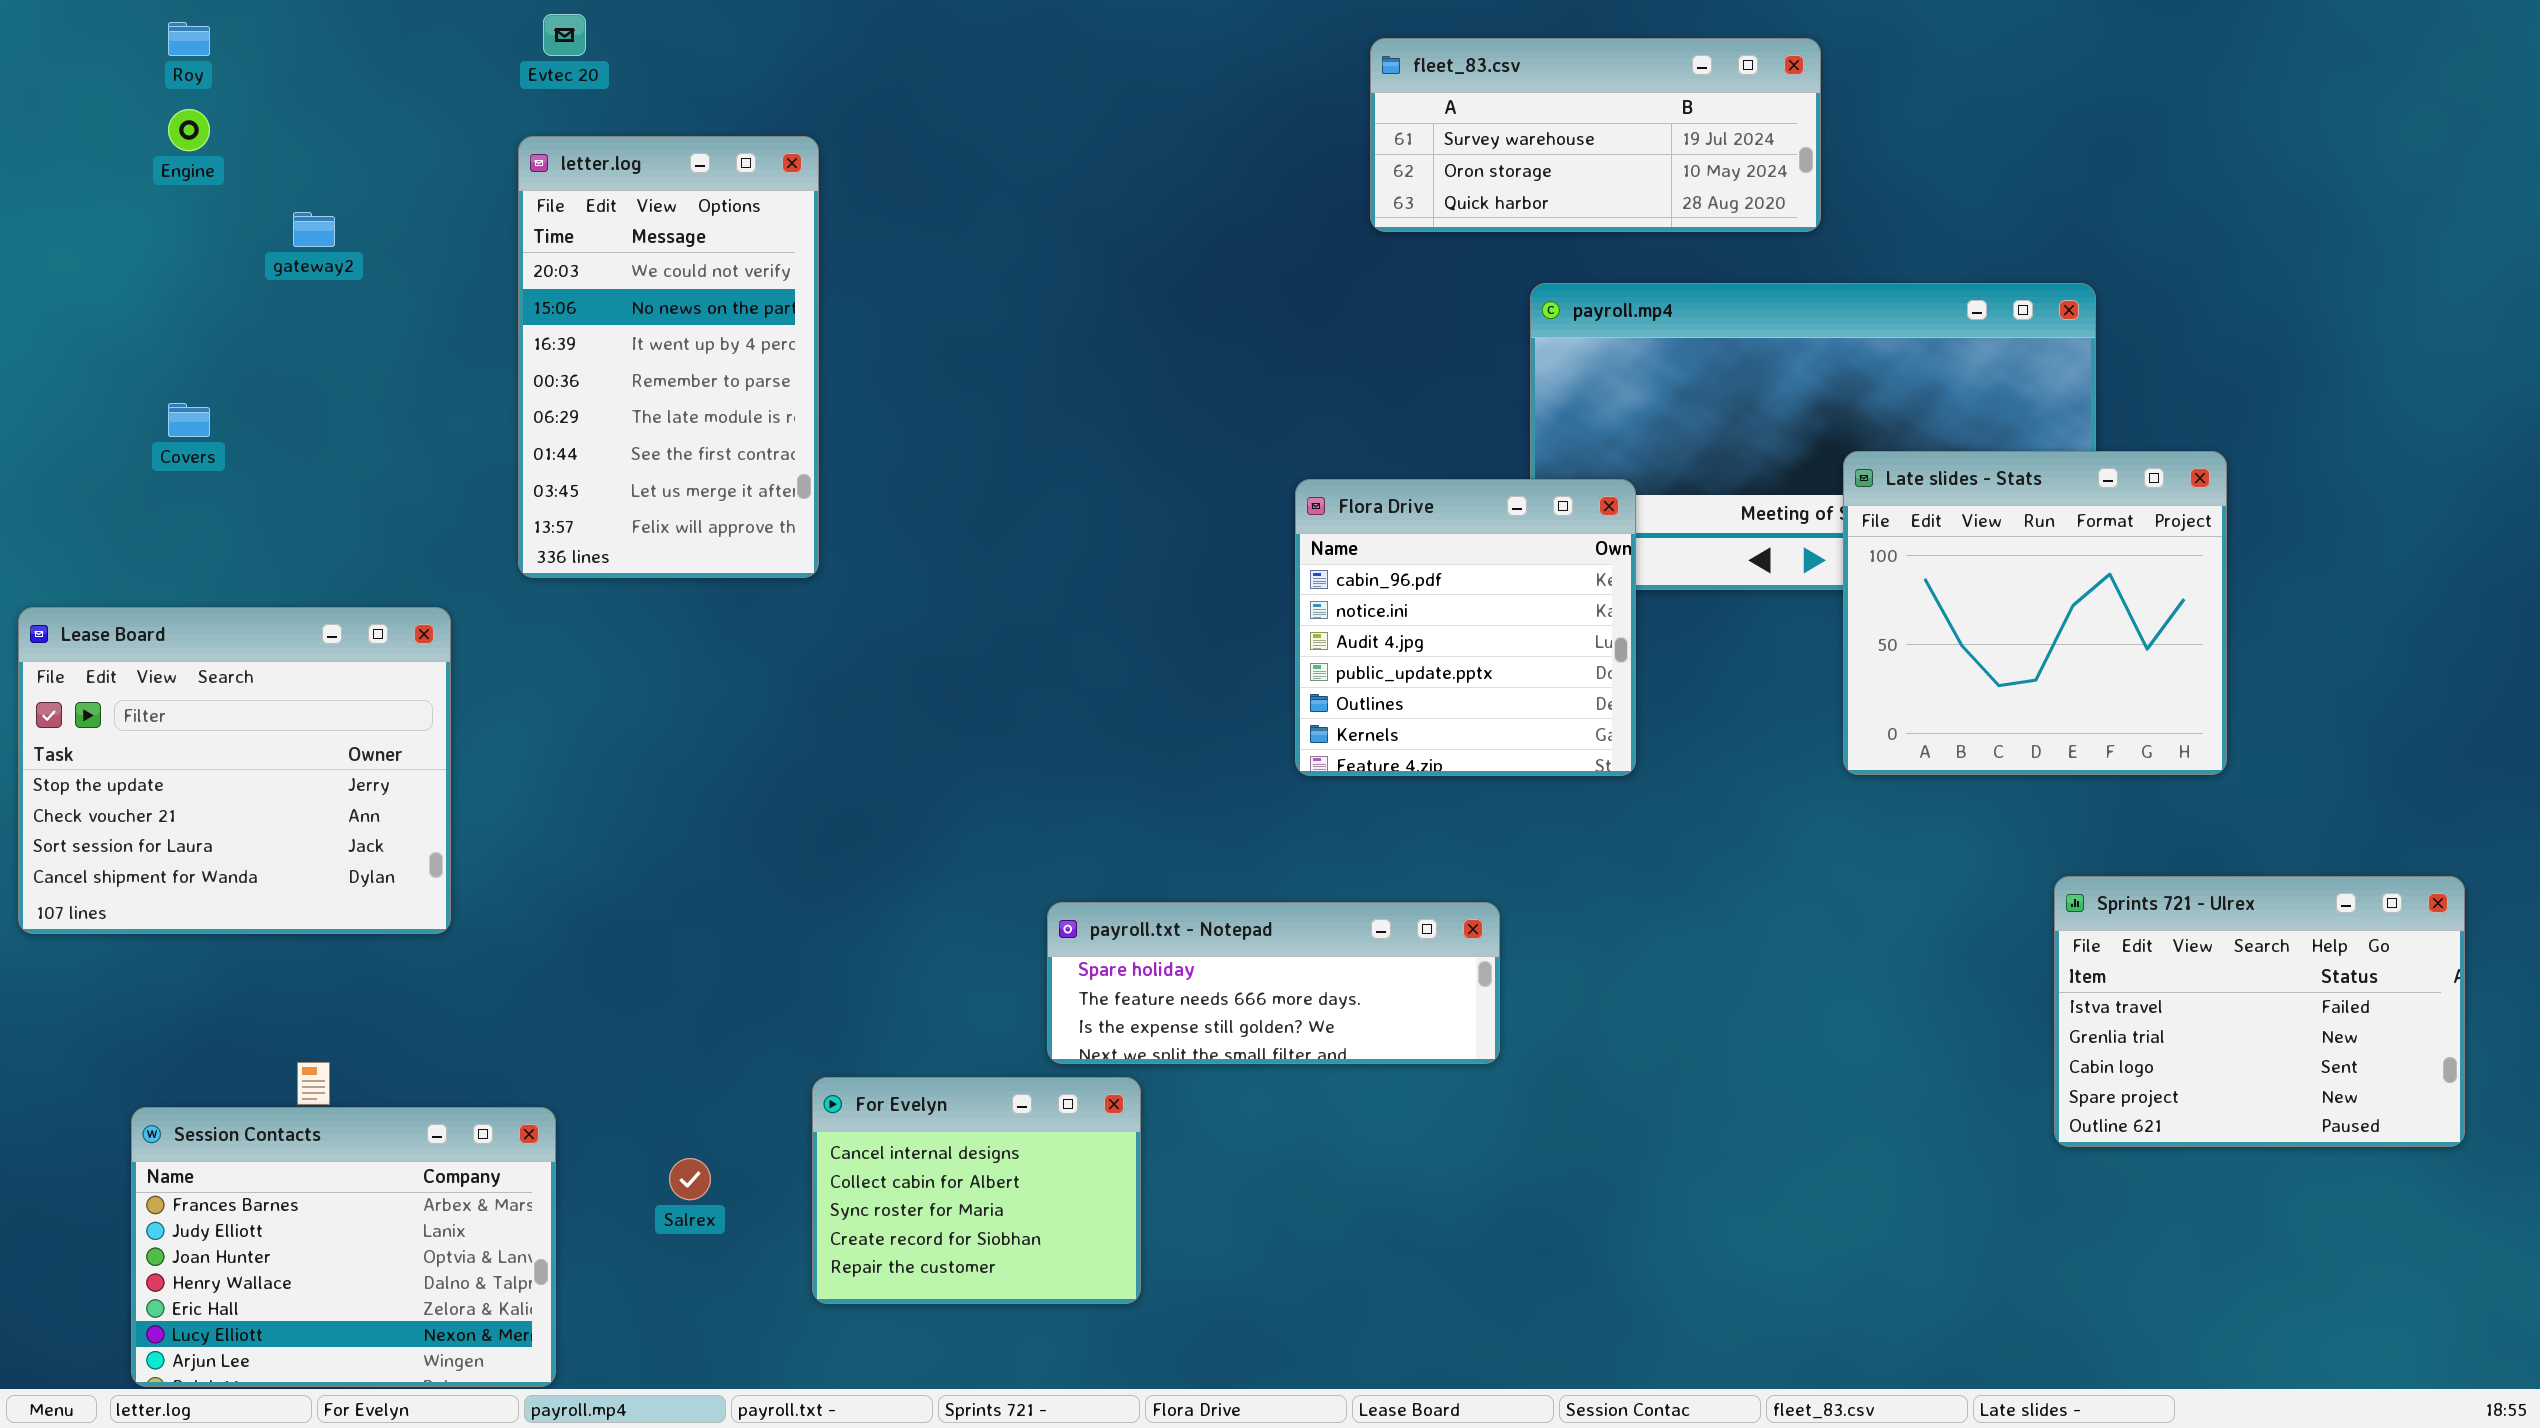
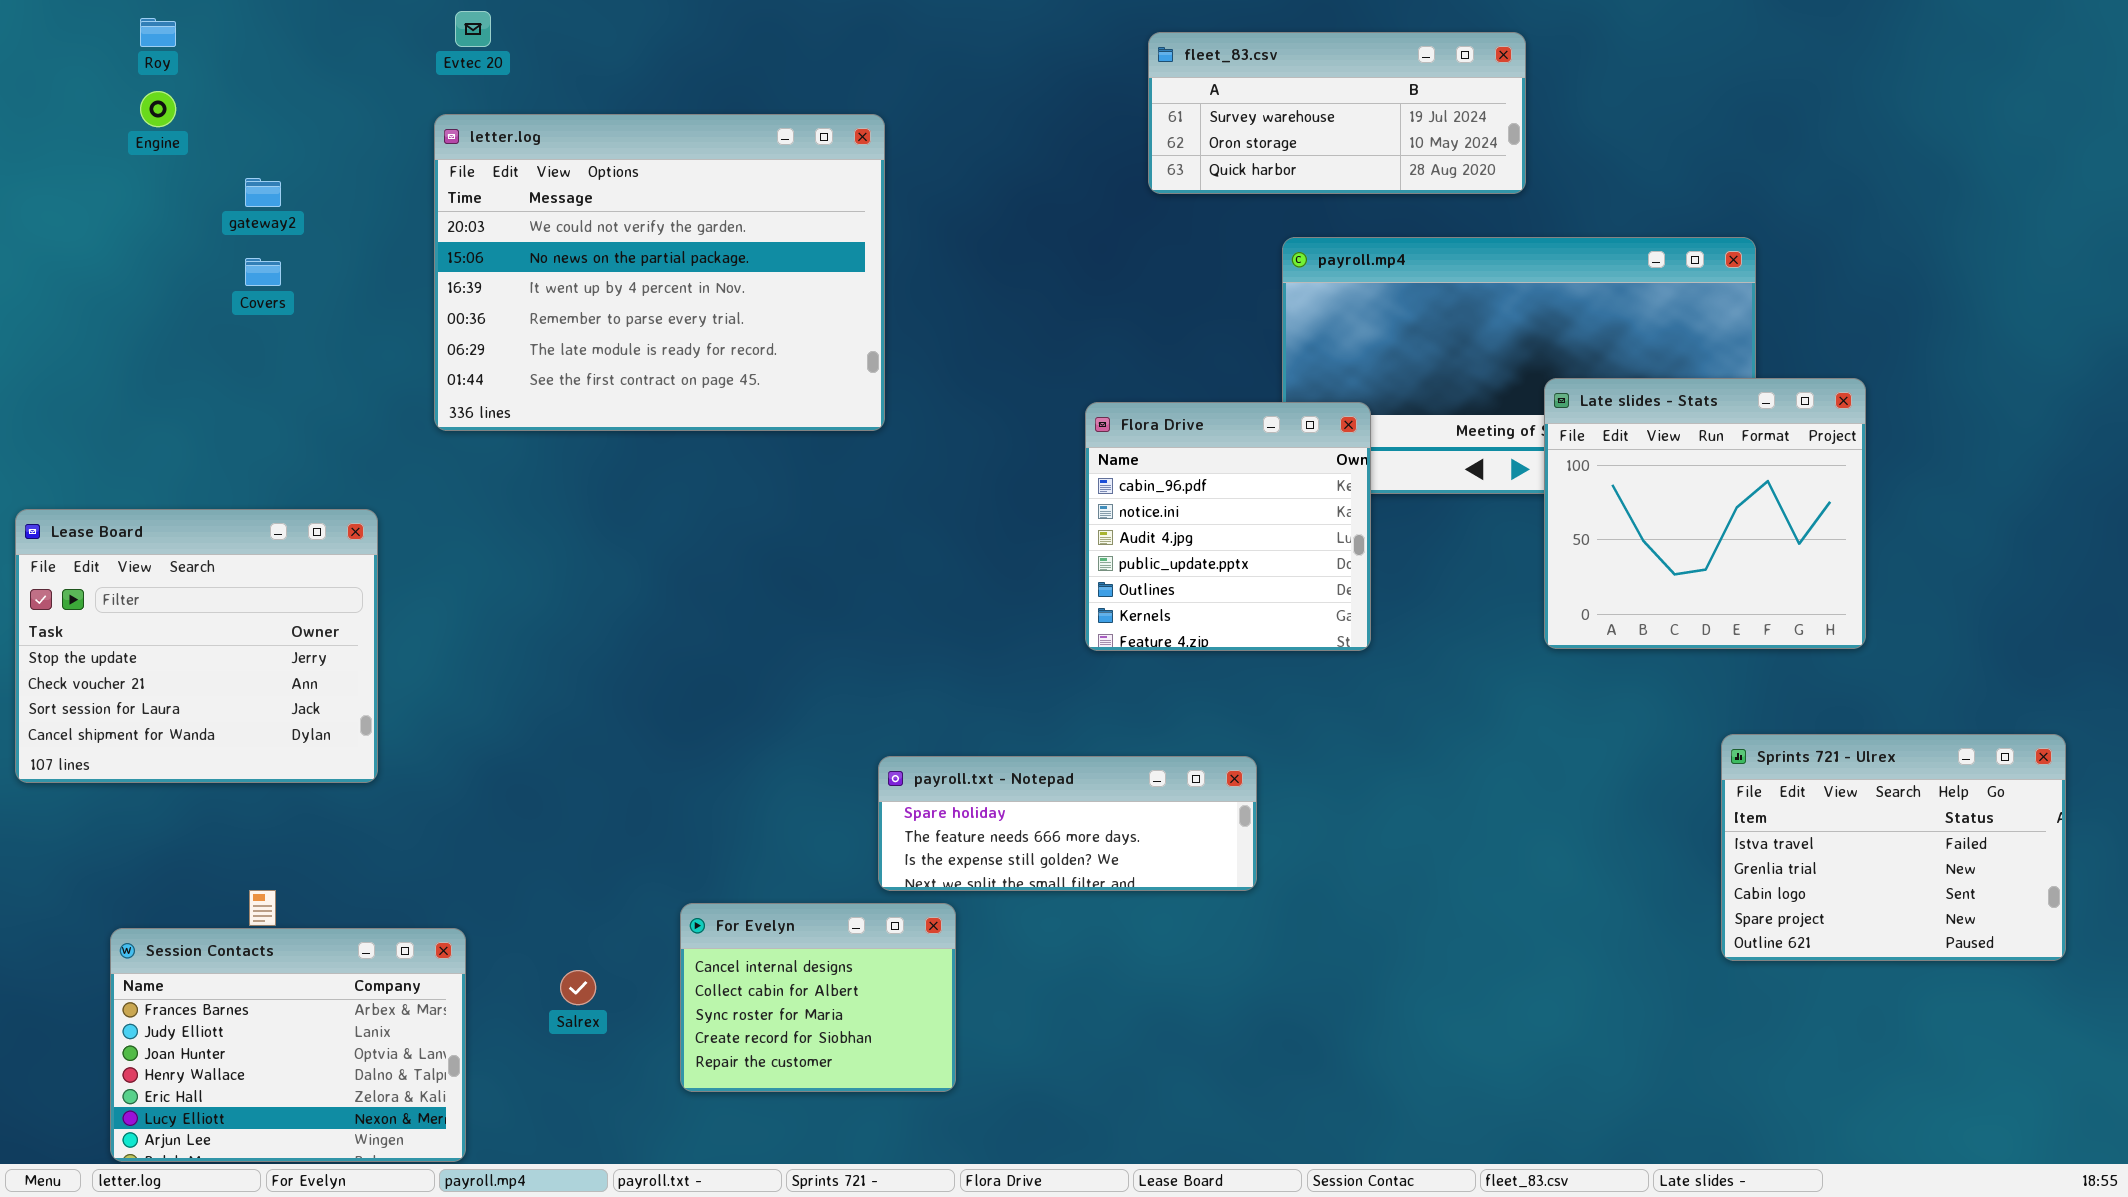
letter.log: [518,136,819,578] -> [434,114,885,431], resized
Covers: [168,403,210,437] -> [245,258,281,286], moved

